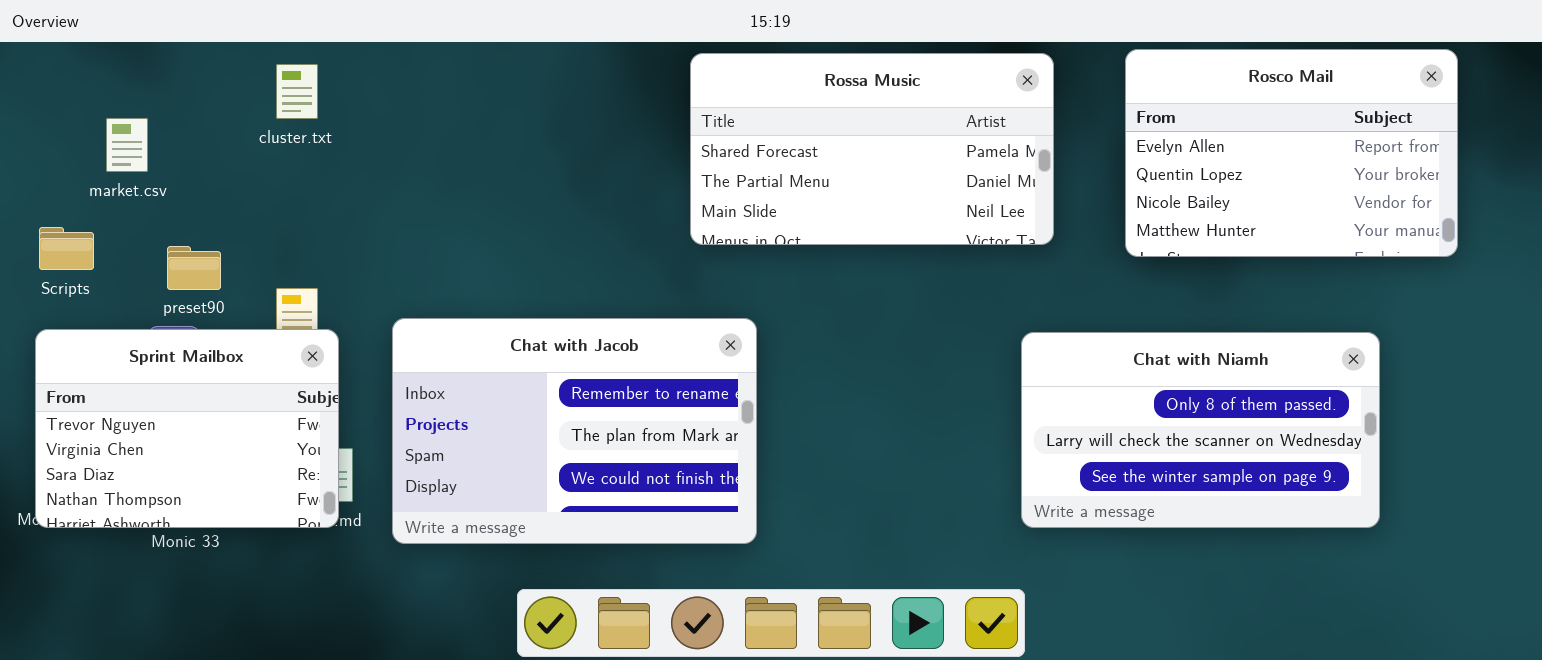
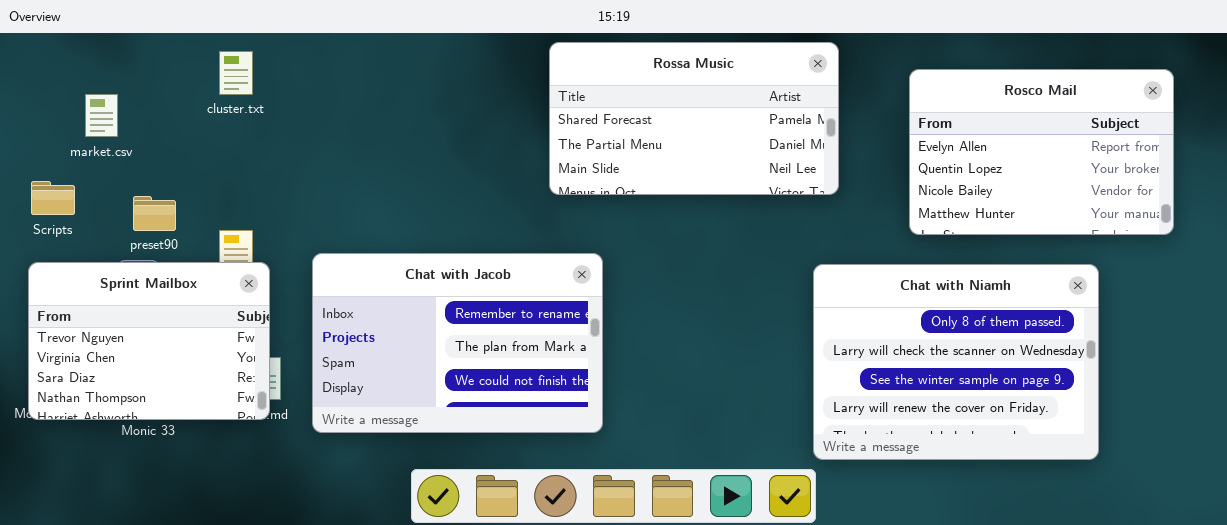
Rosco Mail: [1125,49,1458,257] -> [909,69,1174,235], moved
Chat with Niamh: [1021,332,1380,528] -> [813,264,1099,460], resized

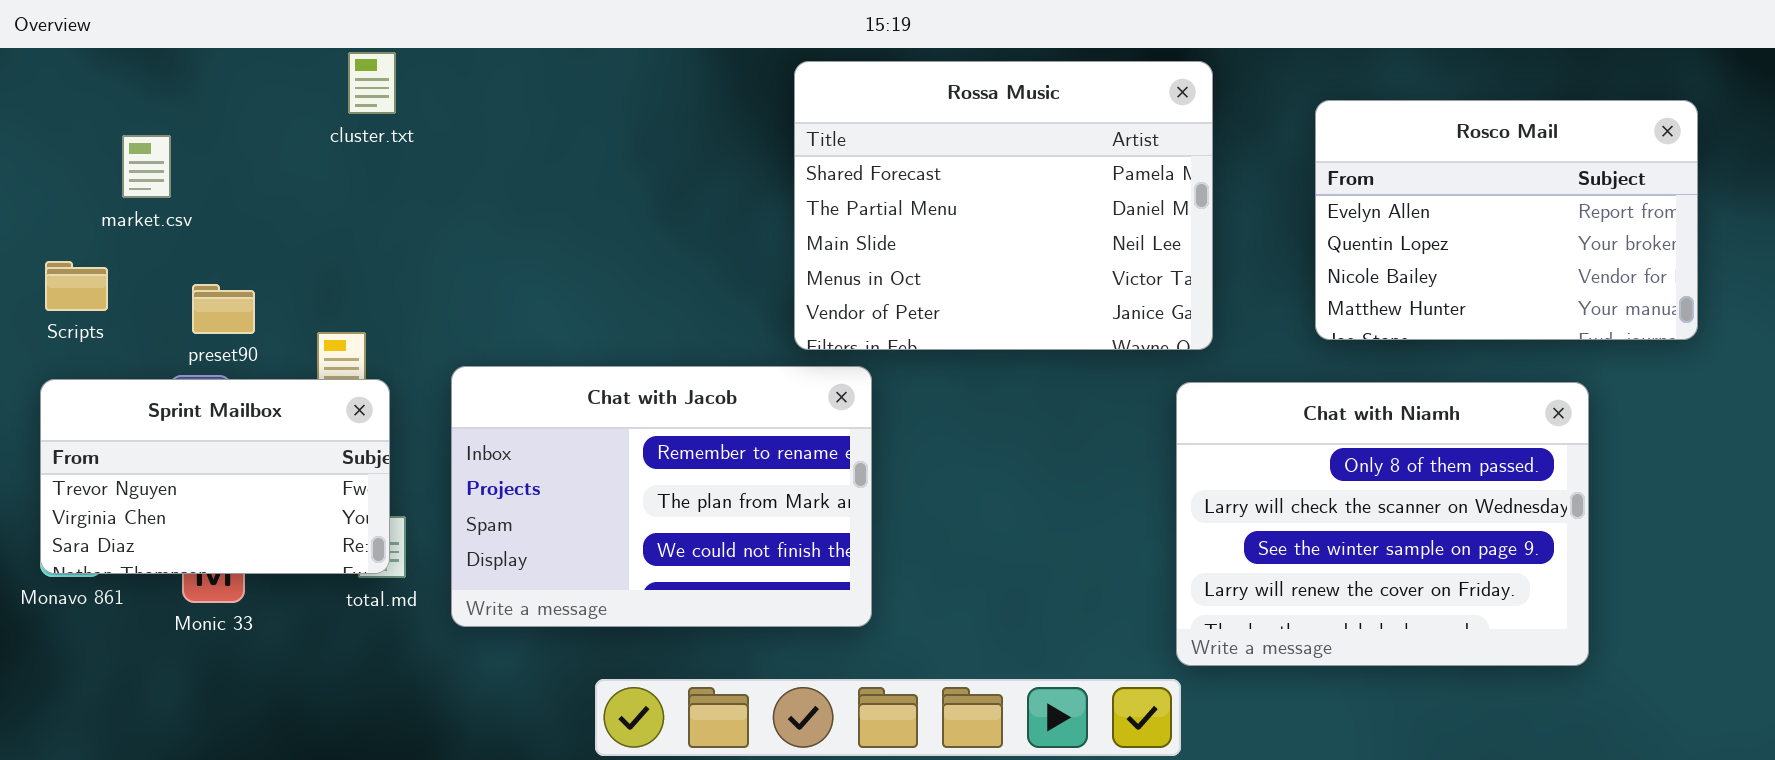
Rossa Music: [549,42,839,195] -> [794,61,1213,350], resized
cluster.txt: [219,51,253,95] -> [348,52,396,114], moved
Sprint Mailbox: [28,262,270,420] -> [40,379,390,574], resized

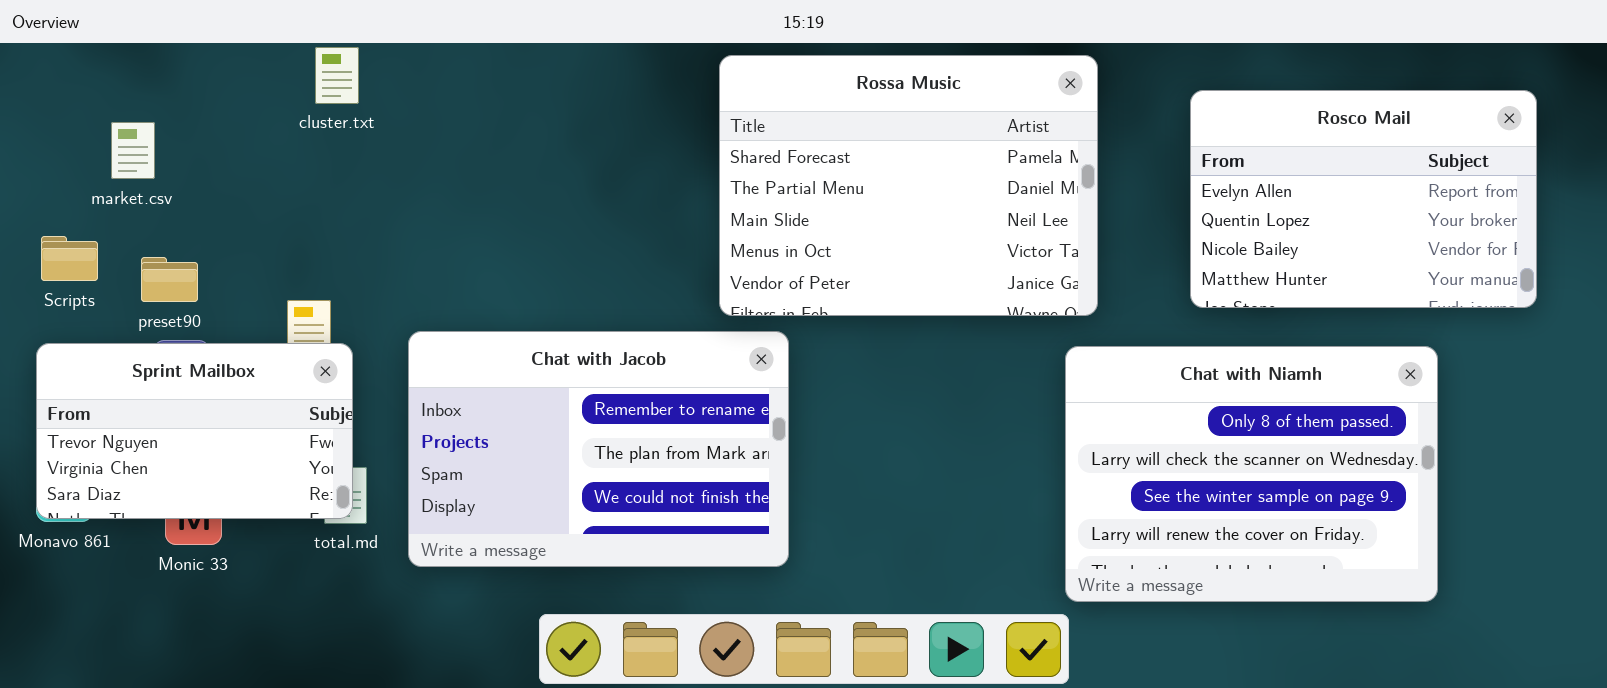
preset90: [192,284,255,334] -> [141,257,198,302], moved

